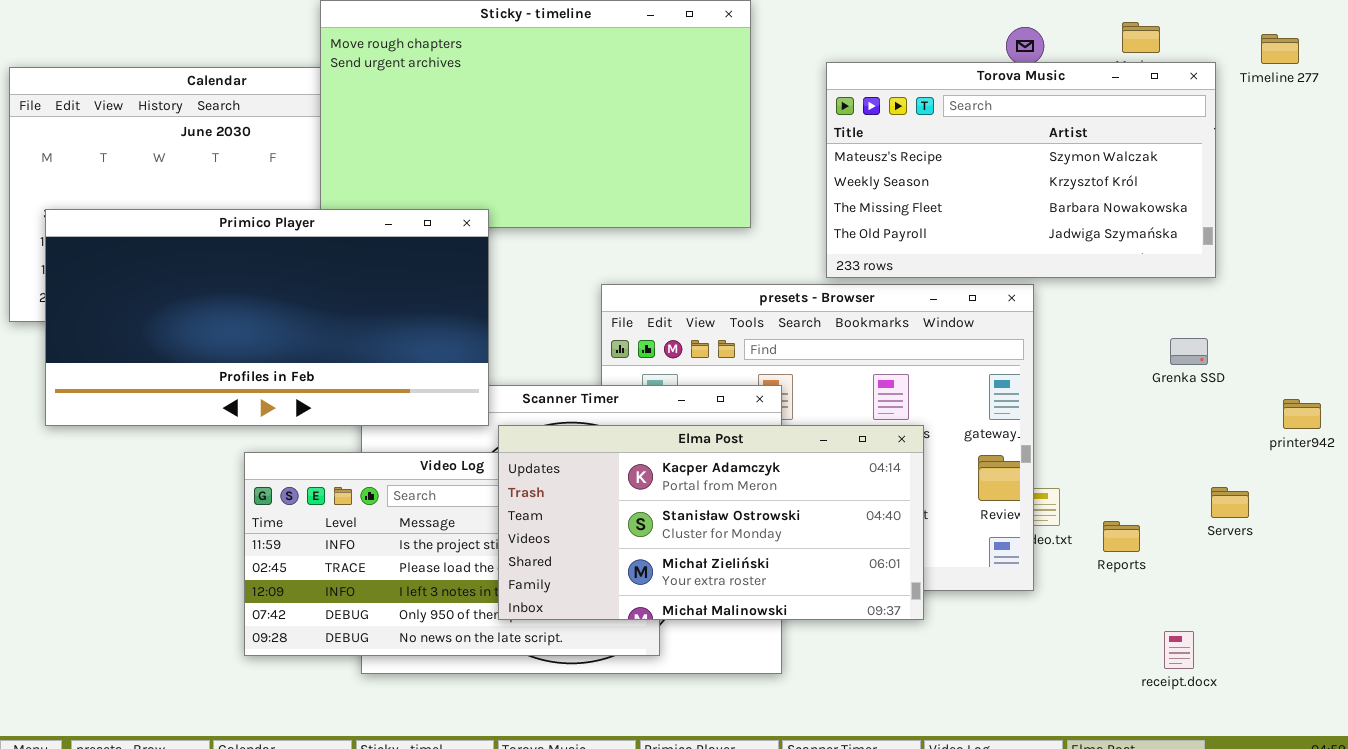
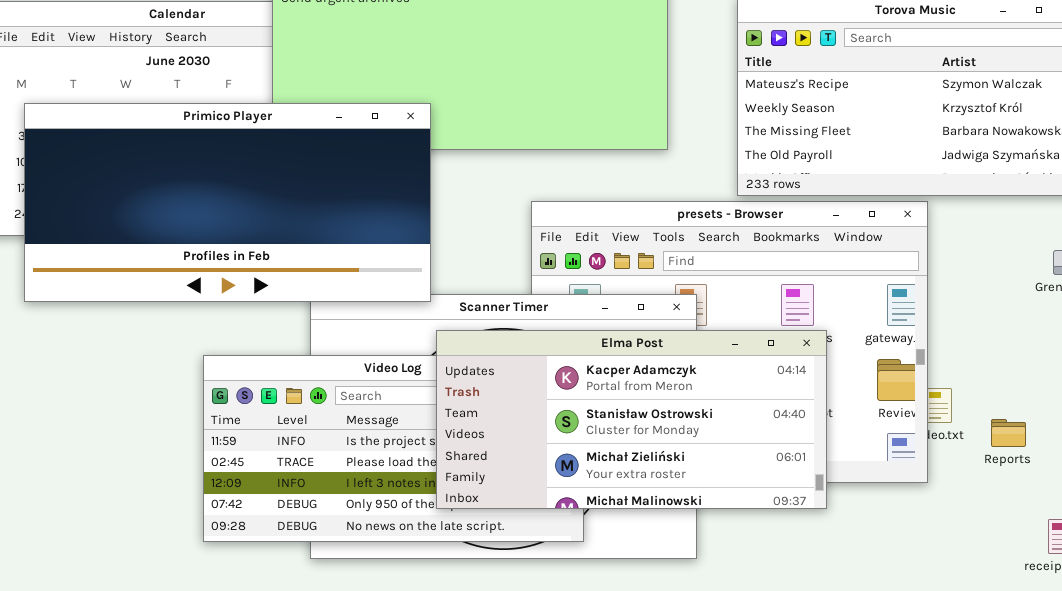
Primico Player: [45,209,489,426] -> [24,103,431,302], moved

